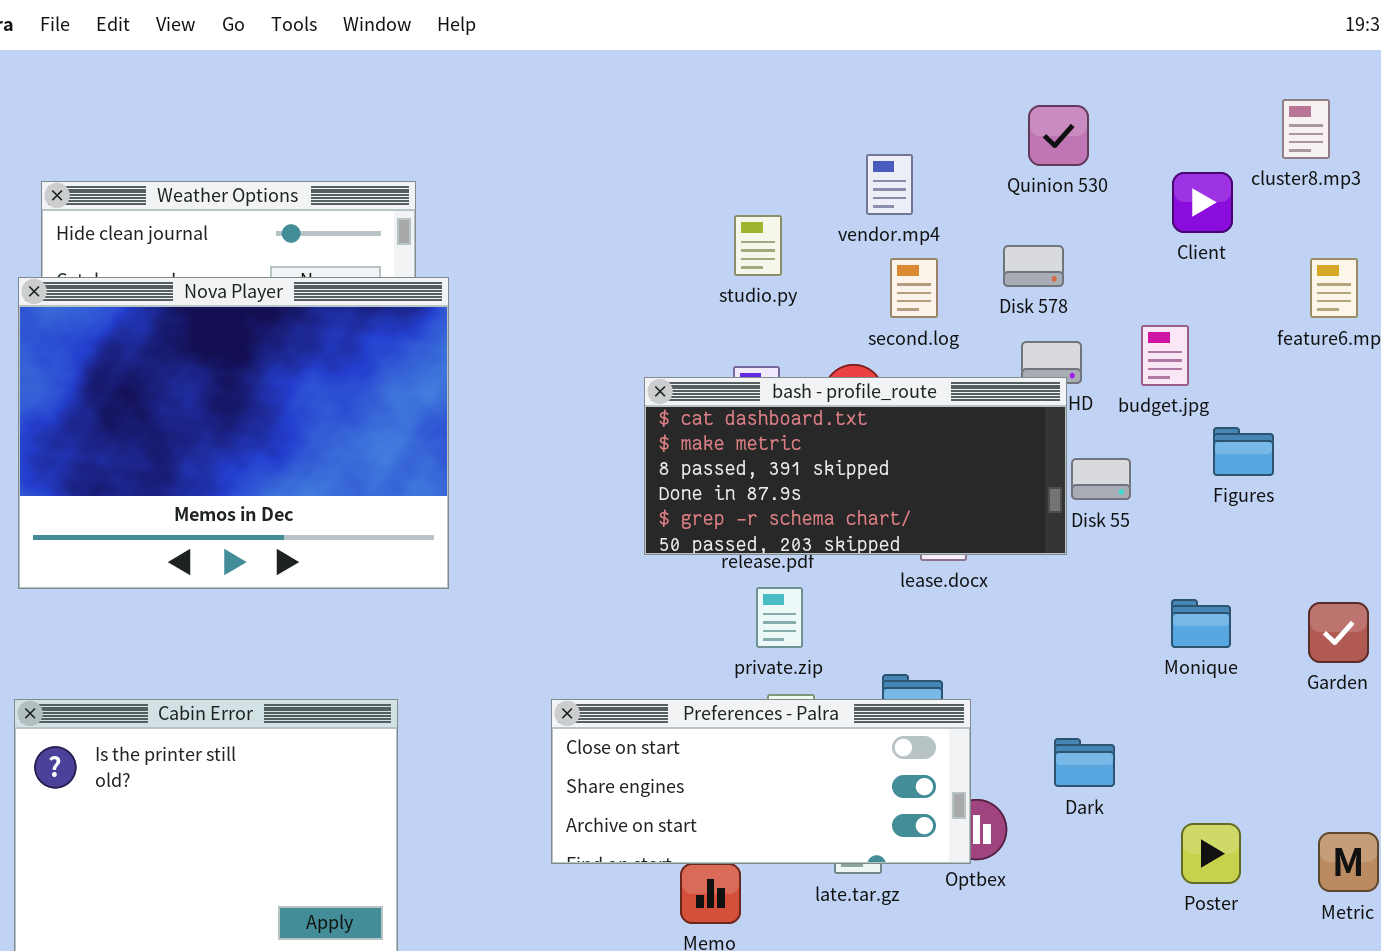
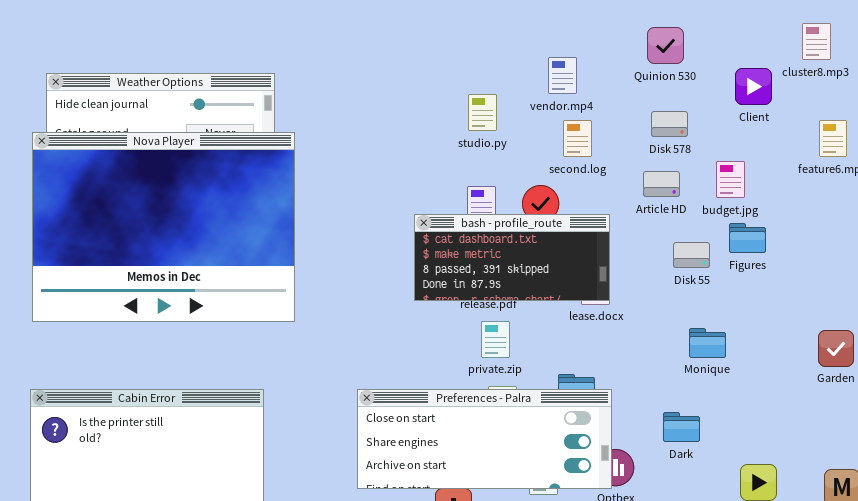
Disk 578: [1003,245,1064,287] -> [651,111,688,137], moved
bash - profile_route: [644,377,1067,555] -> [414,214,610,301], resized
Figures: [1213,427,1274,476] -> [729,223,766,253], moved
Monique: [1171,599,1231,648] -> [689,328,726,358], moved

